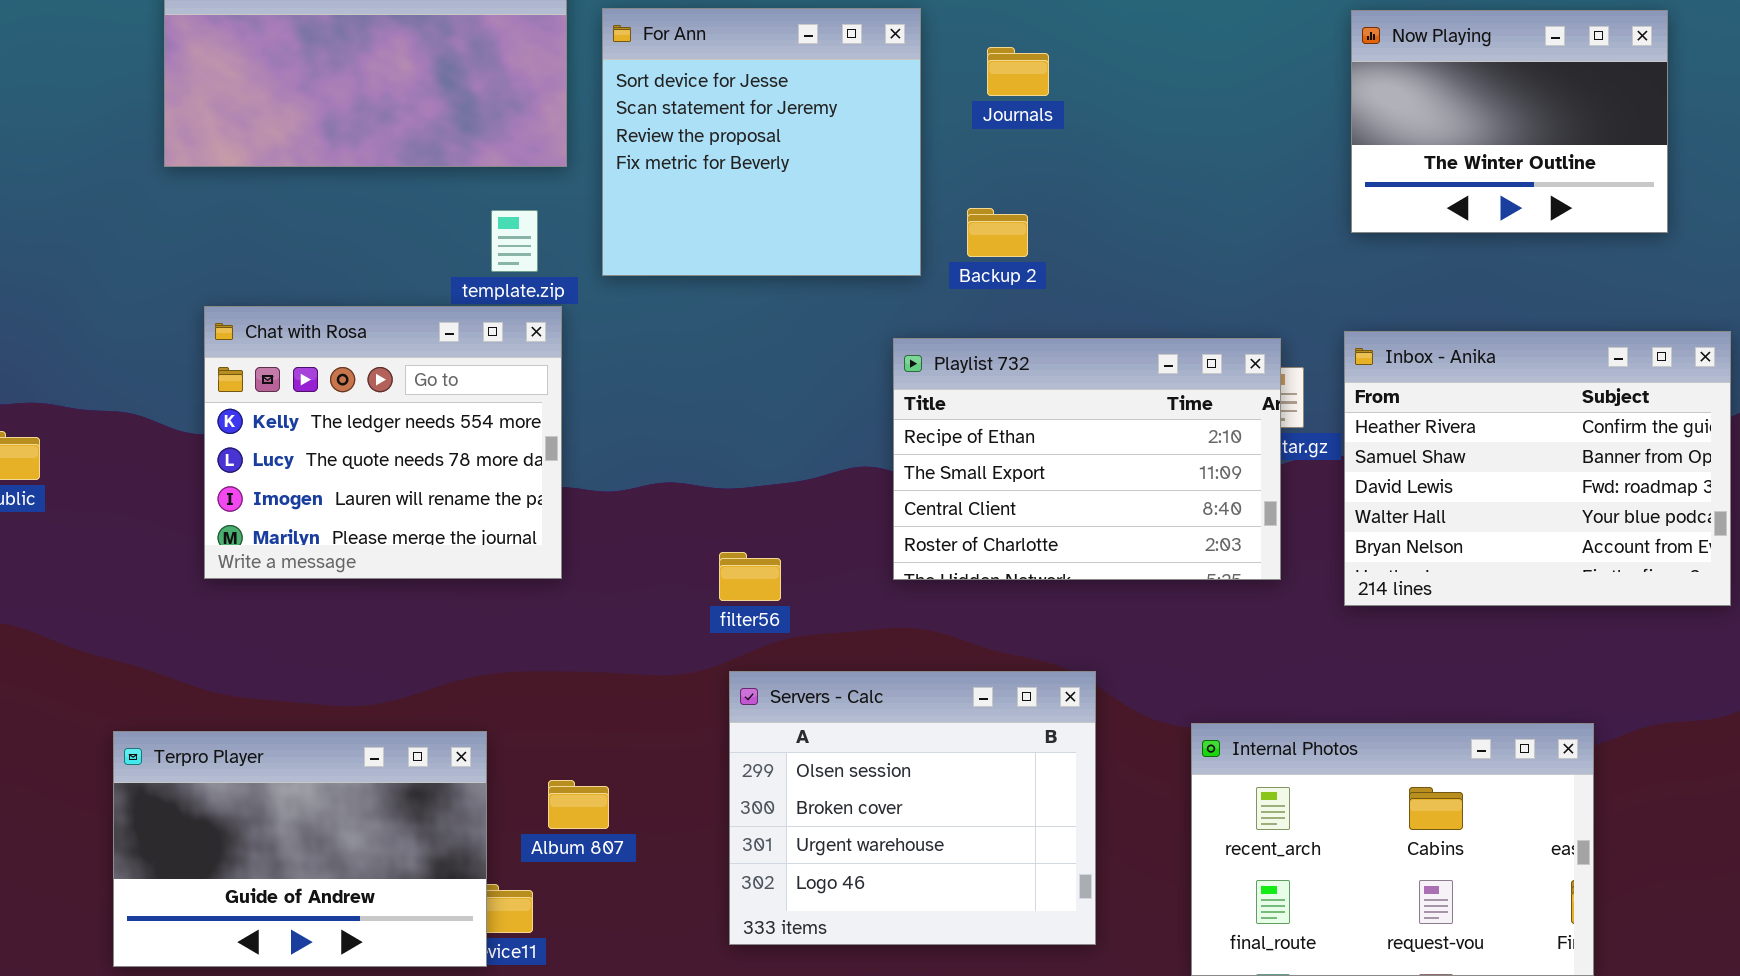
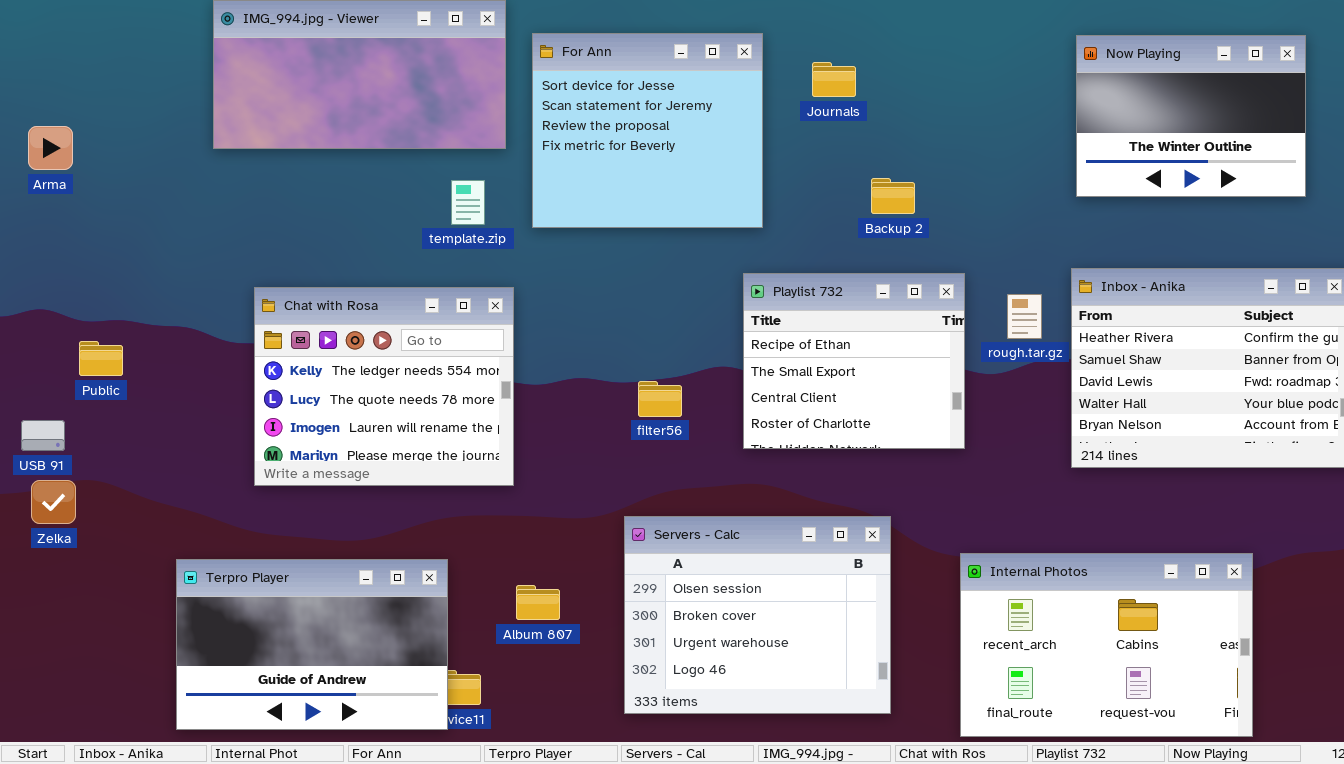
Backup 2: [967,208,1028,257] -> [871,178,915,214], moved
Chat with Rosa: [204,306,562,579] -> [254,287,514,486], moved
Playlist 732: [893,338,1281,580] -> [743,273,965,449], resized
filter56: [719,552,781,601] -> [638,381,682,417], moved
Album 807: [548,780,609,829] -> [516,585,560,620], moved

